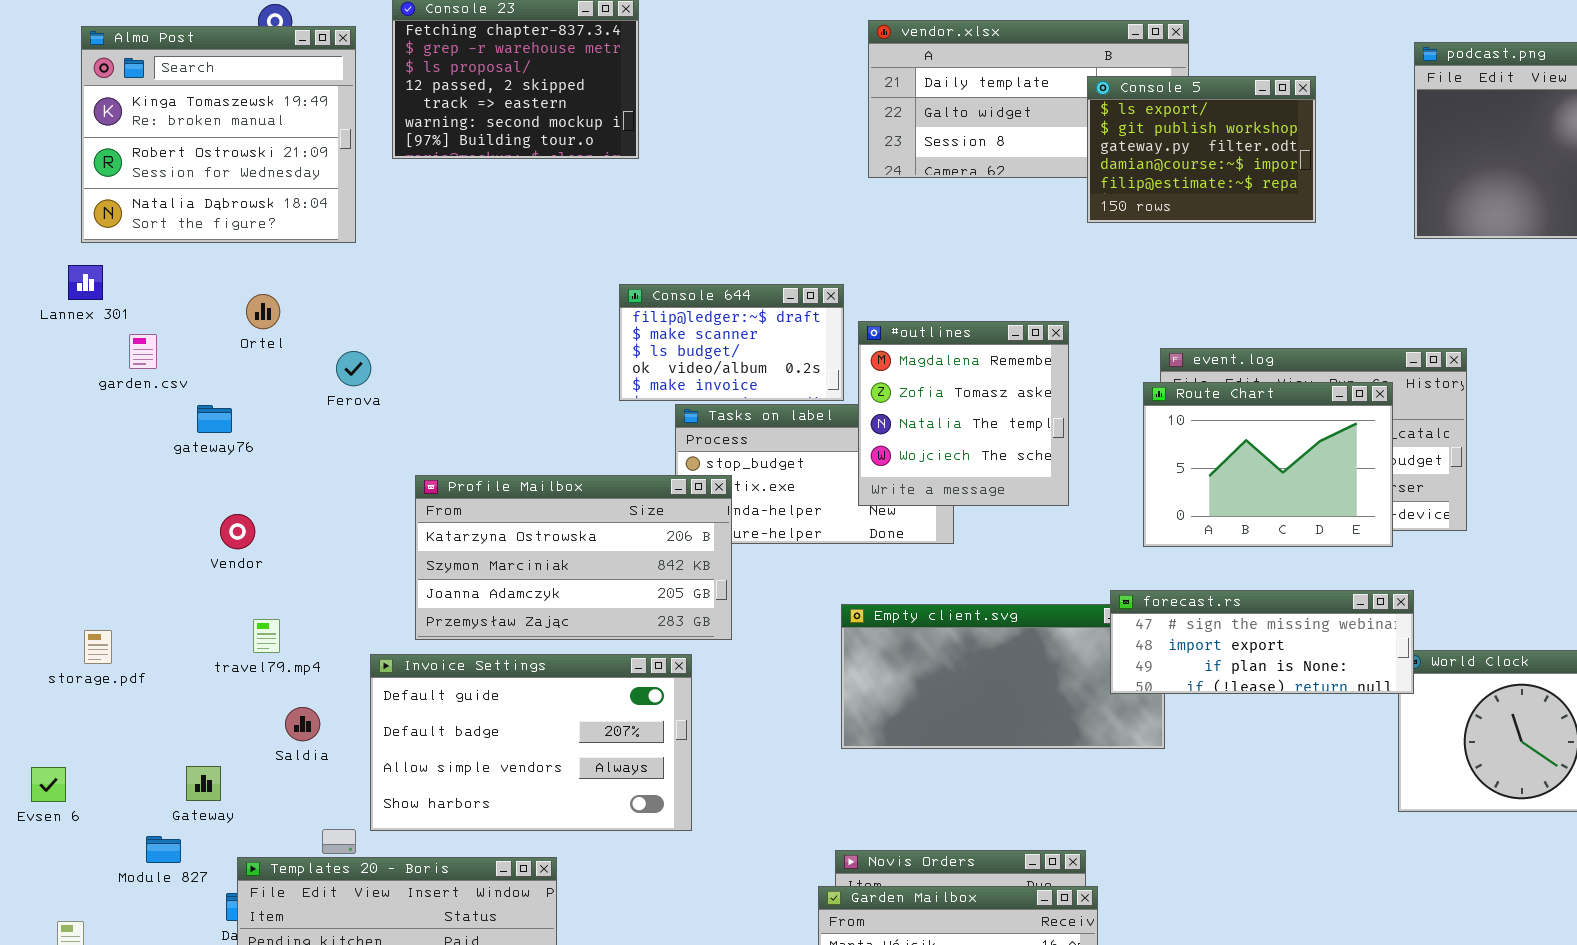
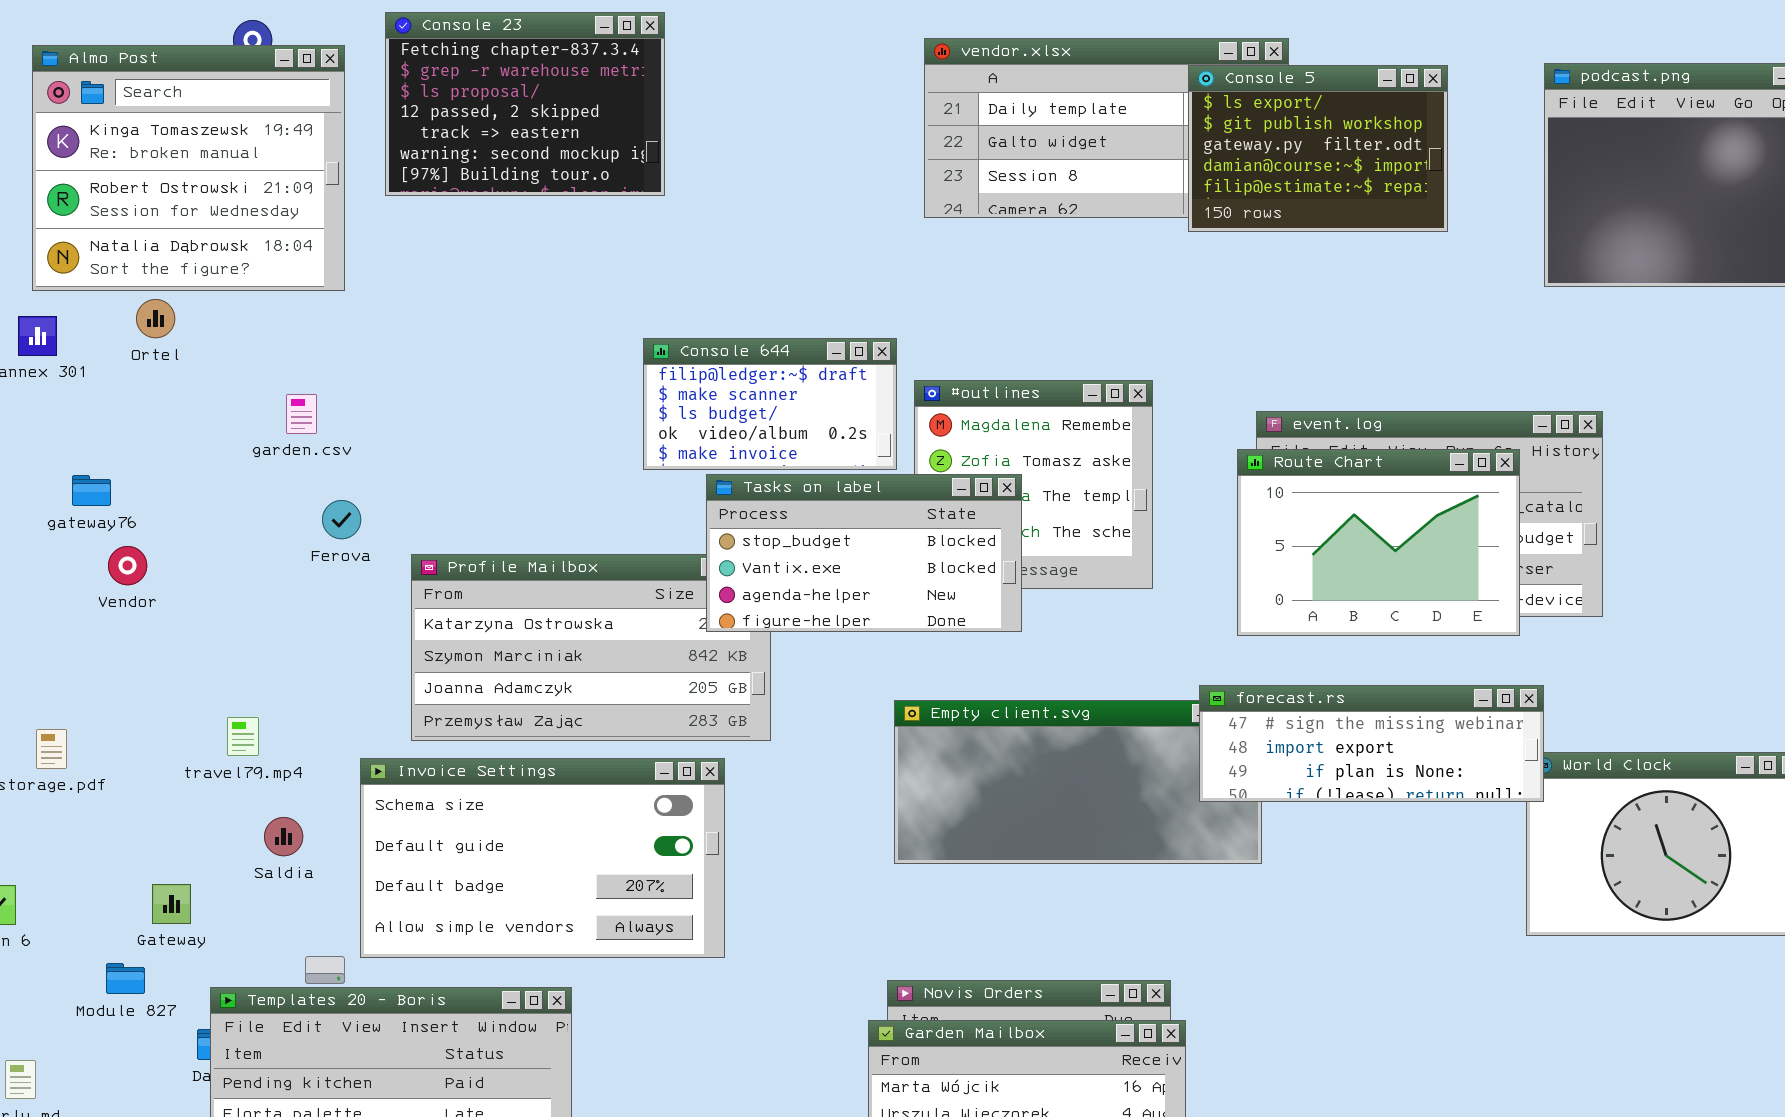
Console 5: [1087,76,1316,223] -> [1188,65,1448,232], moved
Ortel: [246,294,280,329] -> [136,299,175,338], moved
garden.csv: [129,334,157,369] -> [286,394,317,434], moved
Ferova: [336,351,371,386] -> [322,500,361,539], moved
Tasks on label: [675,404,954,544] -> [706,474,1022,632], raised
gateway76: [197,405,232,433] -> [72,475,111,506], moved
Vendor: [220,514,255,549] -> [108,546,147,585], moved
Invoice Settings: [370,654,692,831] -> [360,758,725,958], scrolled up 1 row

